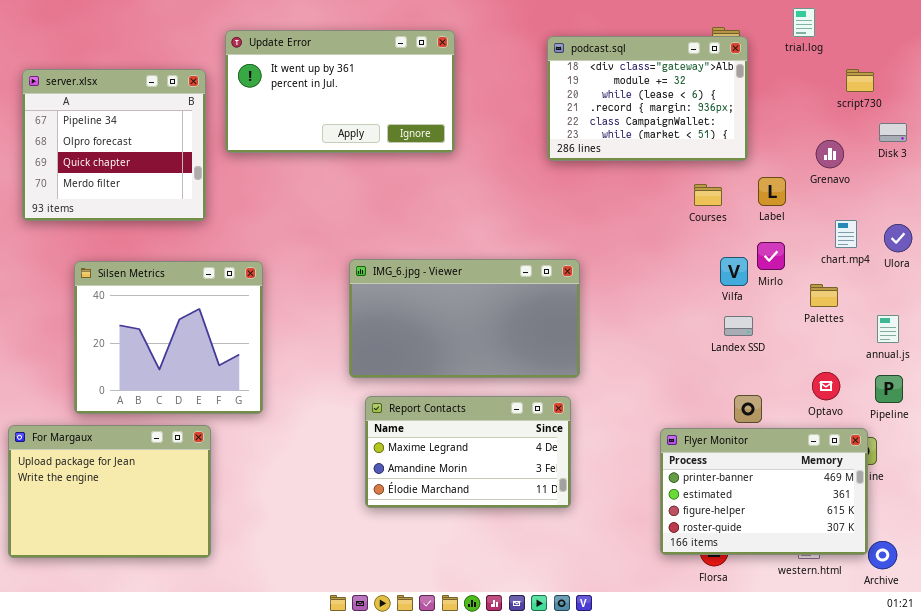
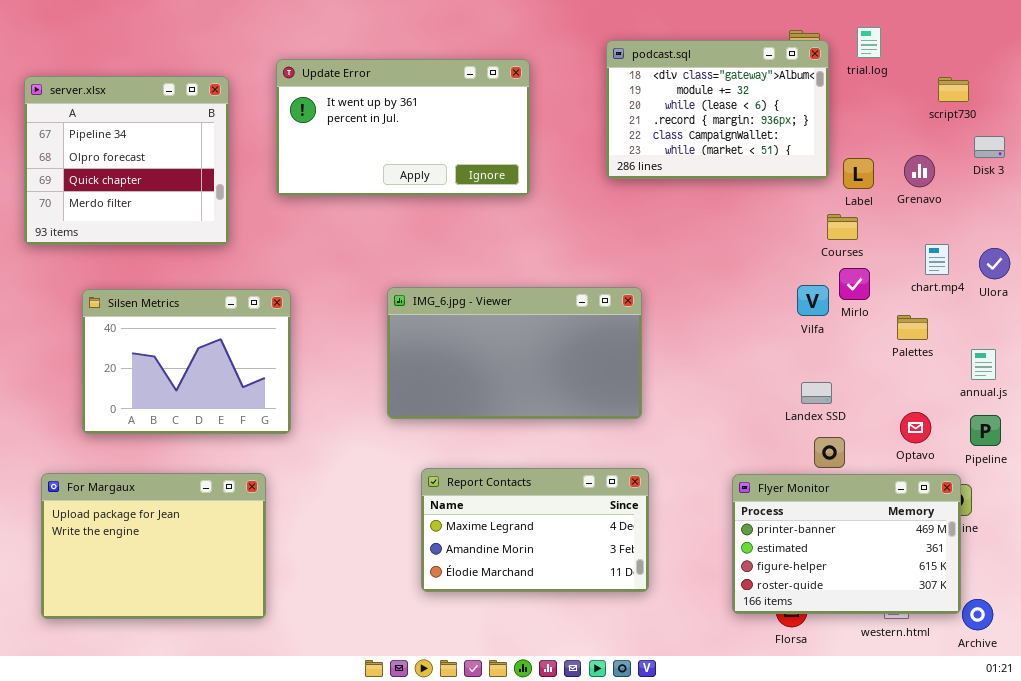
trial.log: [793,8,815,37] -> [857,27,881,58], moved
Update Error: [225,30,455,153] -> [276,59,530,196], moved
Label: [758,177,786,206] -> [843,158,874,189], moved
Courses: [694,184,722,206] -> [827,214,858,240], moved
Silsen Metrics: [74,261,263,414] -> [82,289,291,434], resized
Landex SSD: [724,316,753,336] -> [801,382,832,404], moved
Report Contacts: [365,396,571,508] -> [421,468,649,592], moved
For Margaux: [8,425,211,558] -> [41,473,266,619], moved

